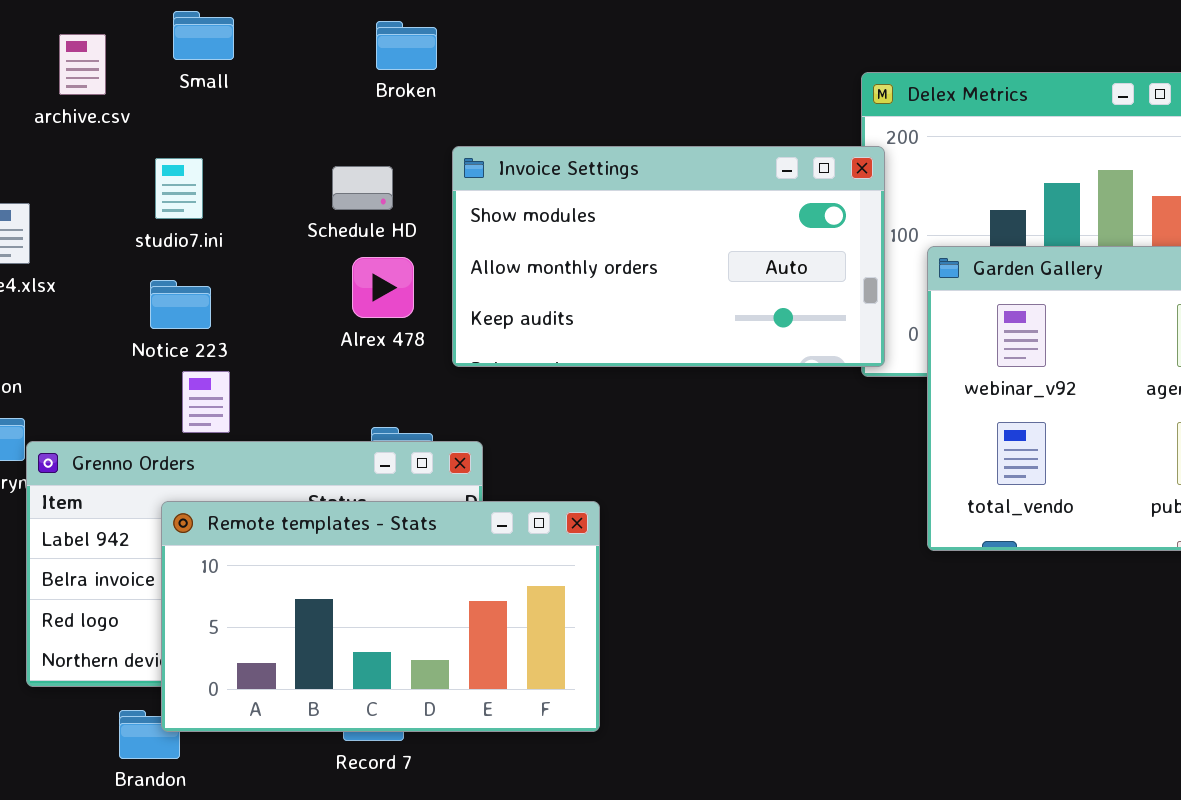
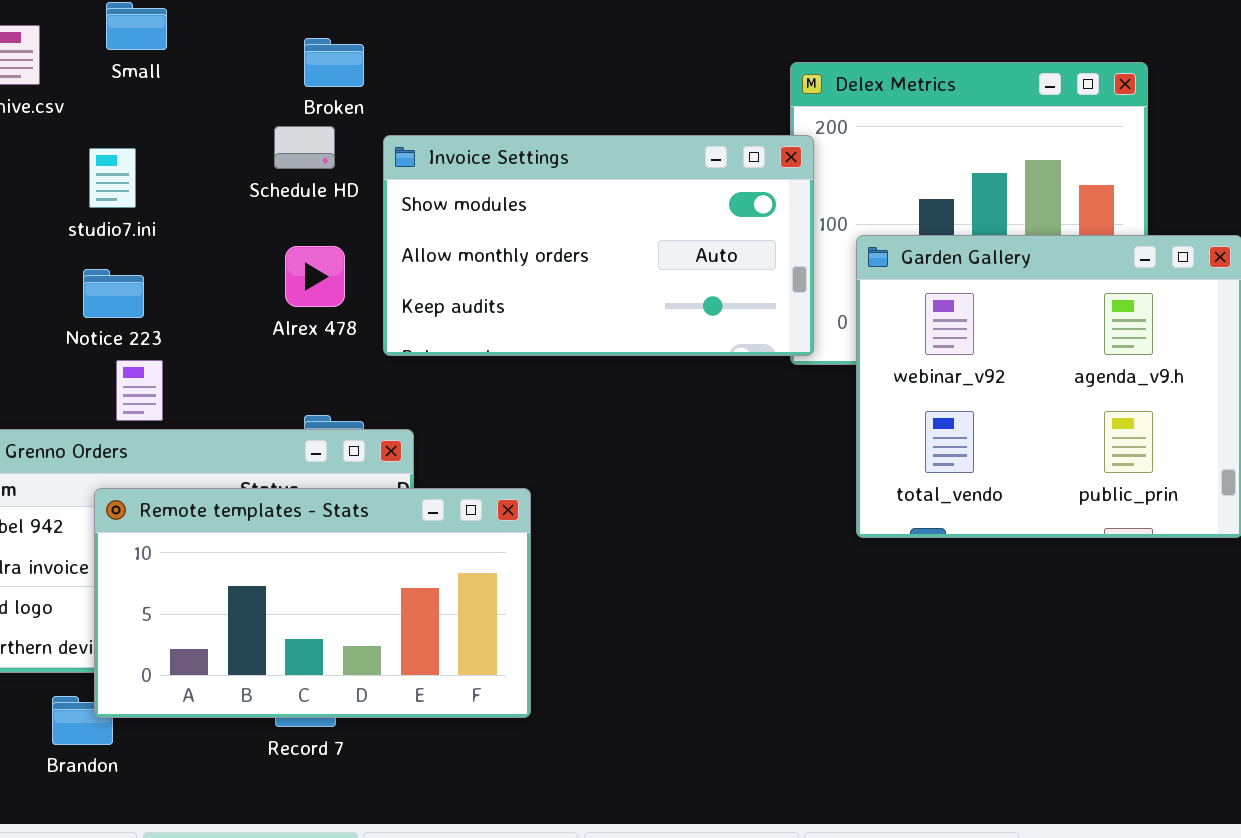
Broken: [376,21,437,70] -> [304,38,364,87], moved
Schedule HD: [332,166,393,210] -> [274,126,335,169], moved

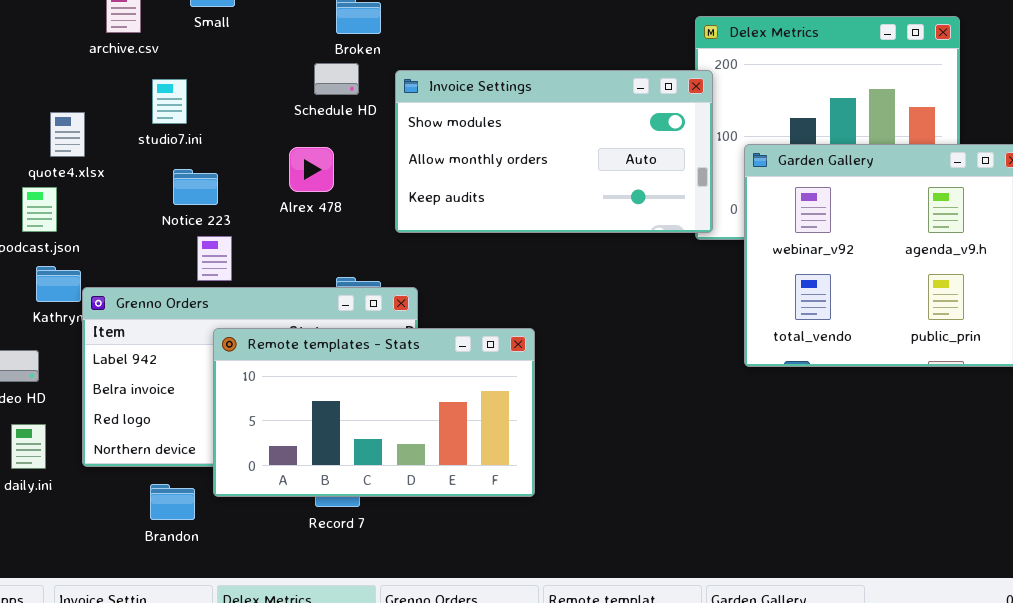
studio7.ini: [89,148,136,208] -> [152,79,187,124], moved
Alrex 478: [285,246,345,307] -> [289,147,334,192], moved
Remote templates - Stats: [94,488,531,718] -> [213,328,535,497], moved

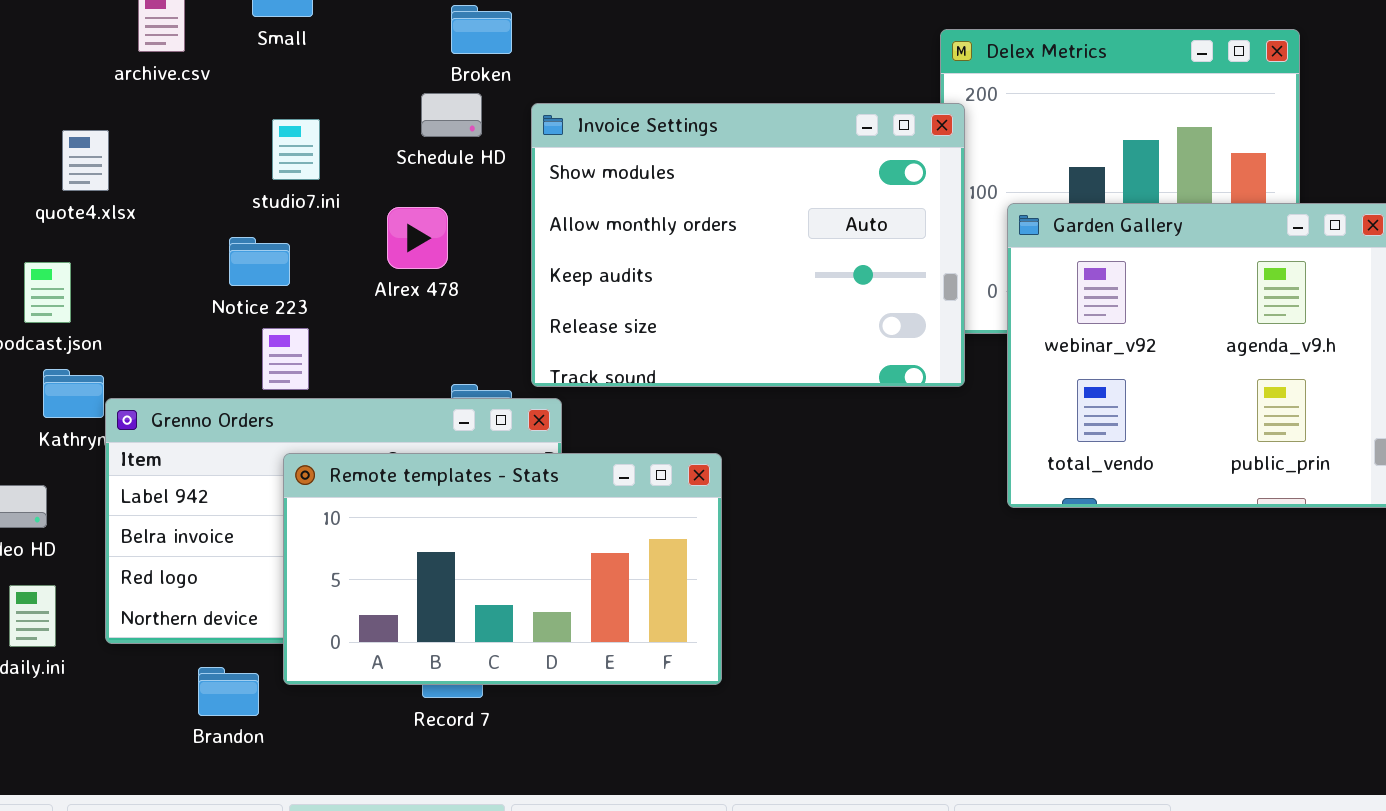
Invoice Settings: [395,70,713,233] -> [531,103,965,387], resized
studio7.ini: [152,79,187,124] -> [272,119,320,180], moved
quote4.xlsx: [50,112,85,157] -> [62,130,109,191], moved

